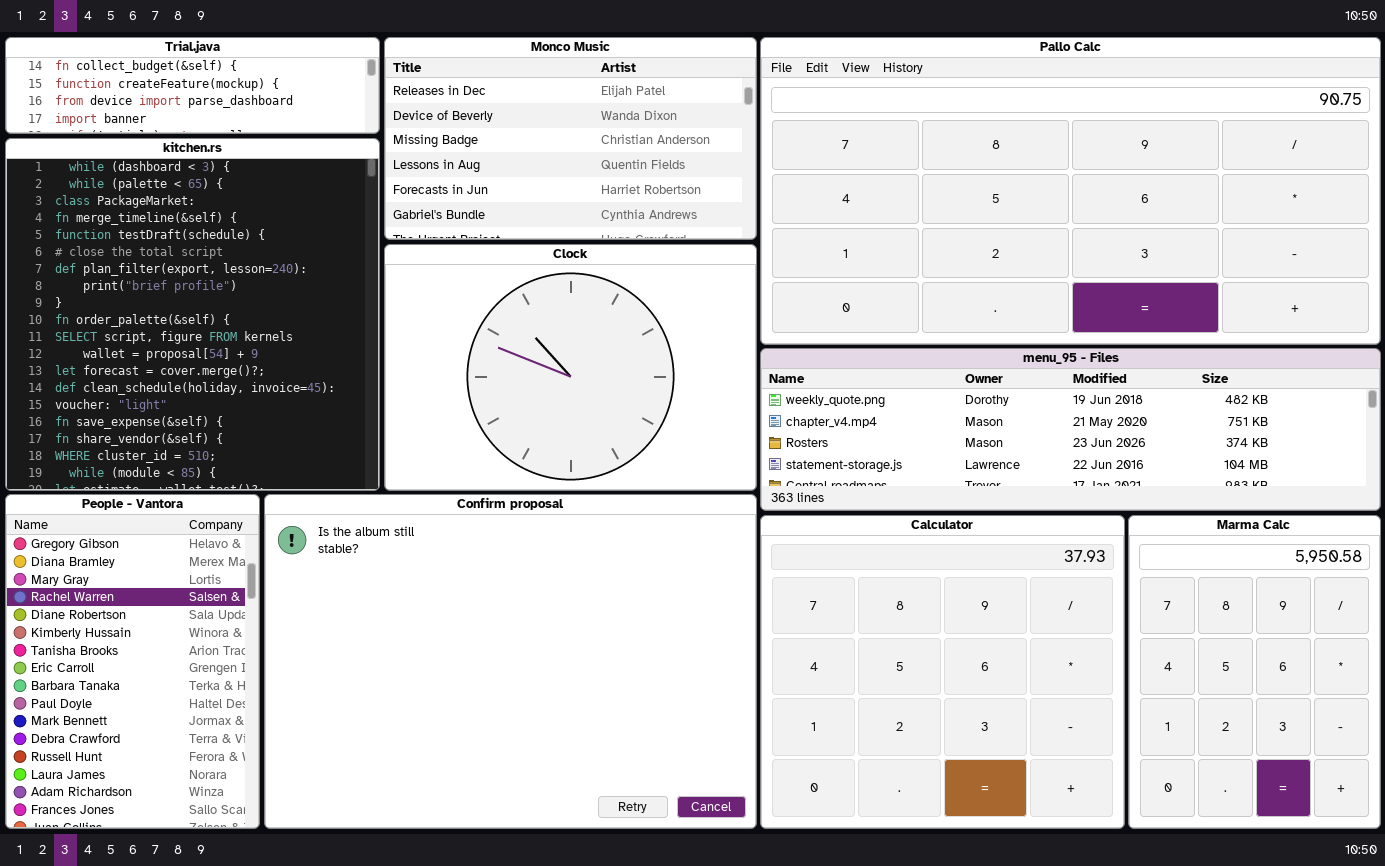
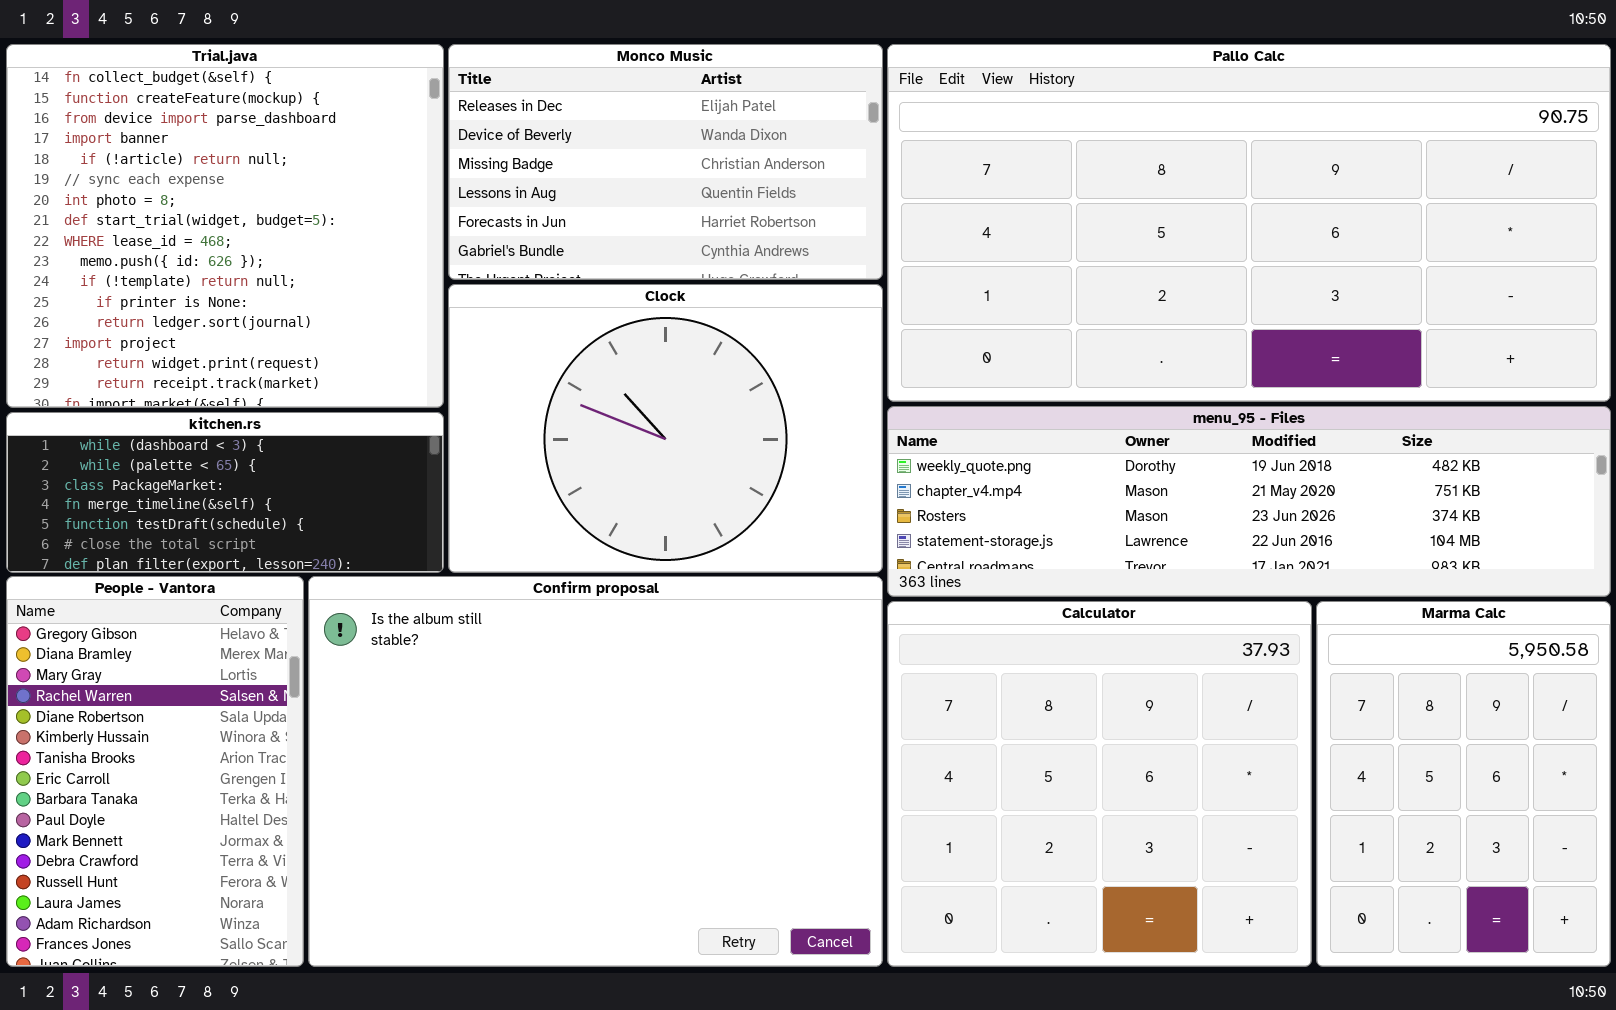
Trial.java: [5,37,380,134] -> [6,44,444,408], resized
kitchen.rs: [5,138,380,491] -> [6,412,444,573], resized

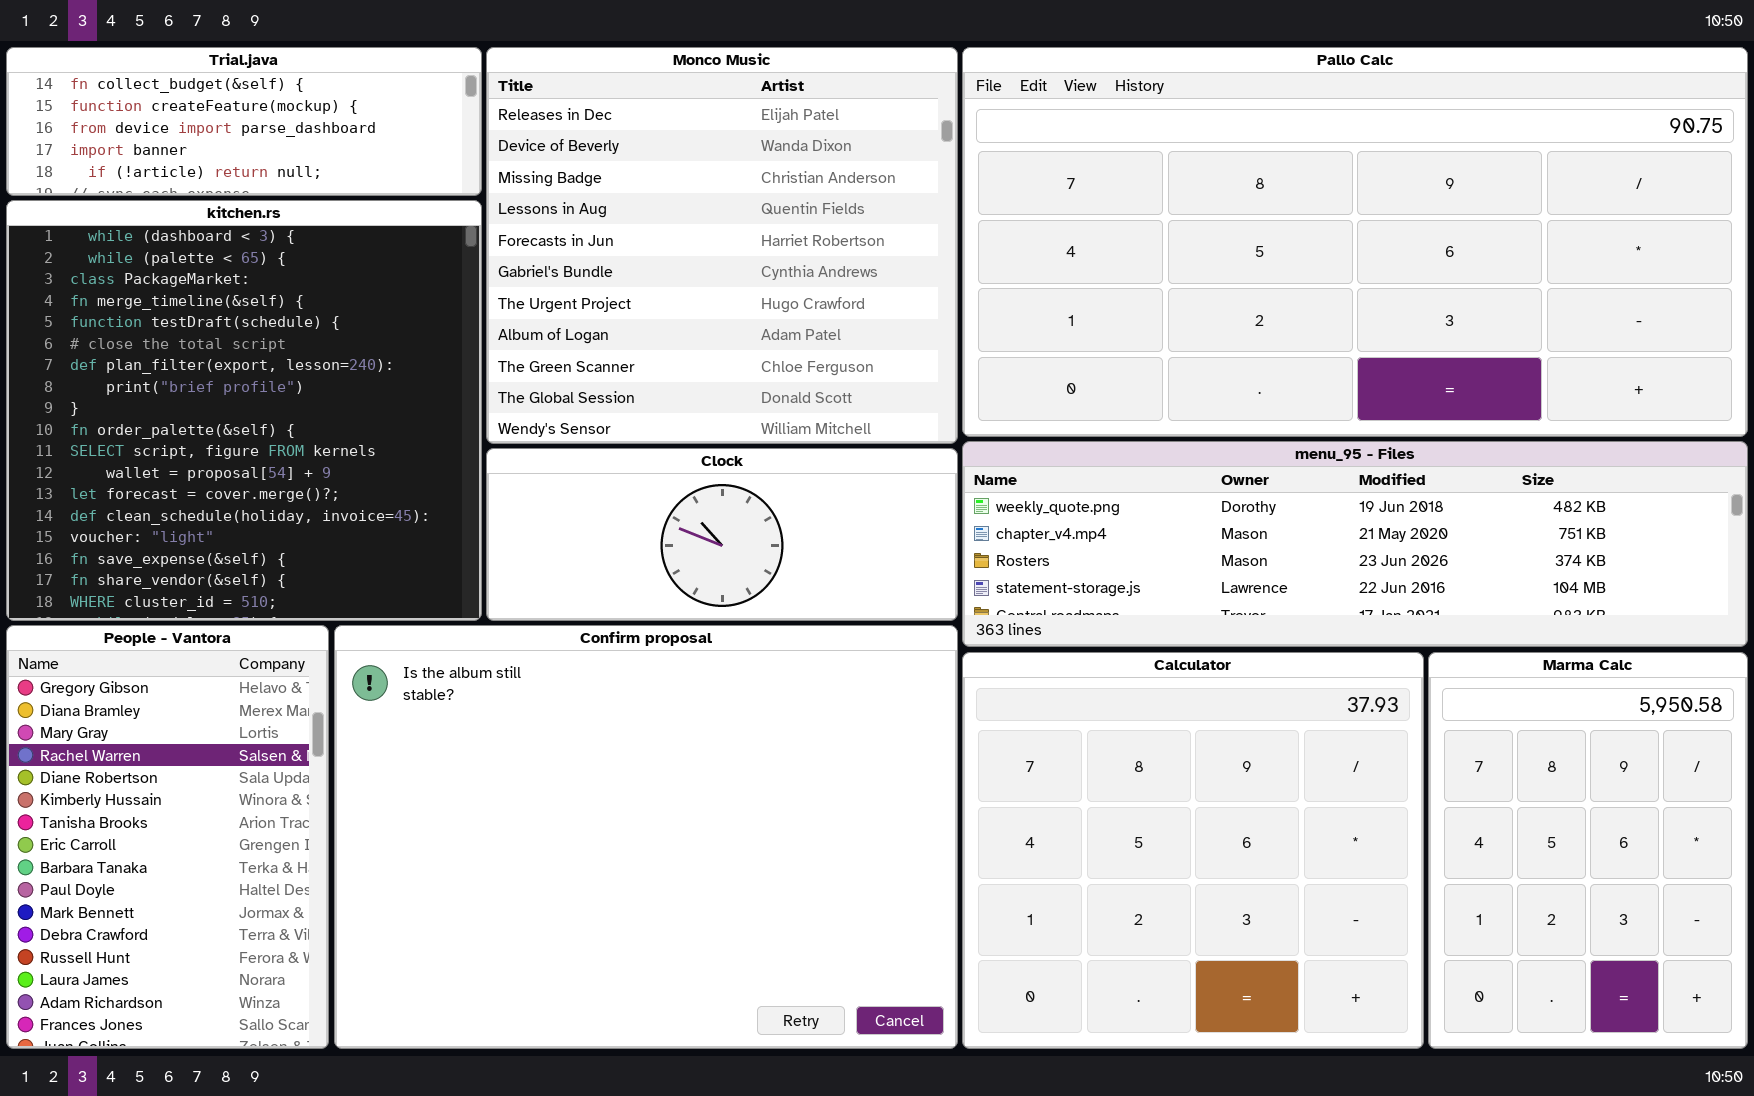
Trial.java: [6,44,444,408] -> [6,47,482,196], resized
Monco Music: [448,44,883,280] -> [486,47,958,444], resized
Clock: [448,284,883,573] -> [486,448,958,621], resized
kitchen.rs: [6,412,444,573] -> [6,200,482,621], resized

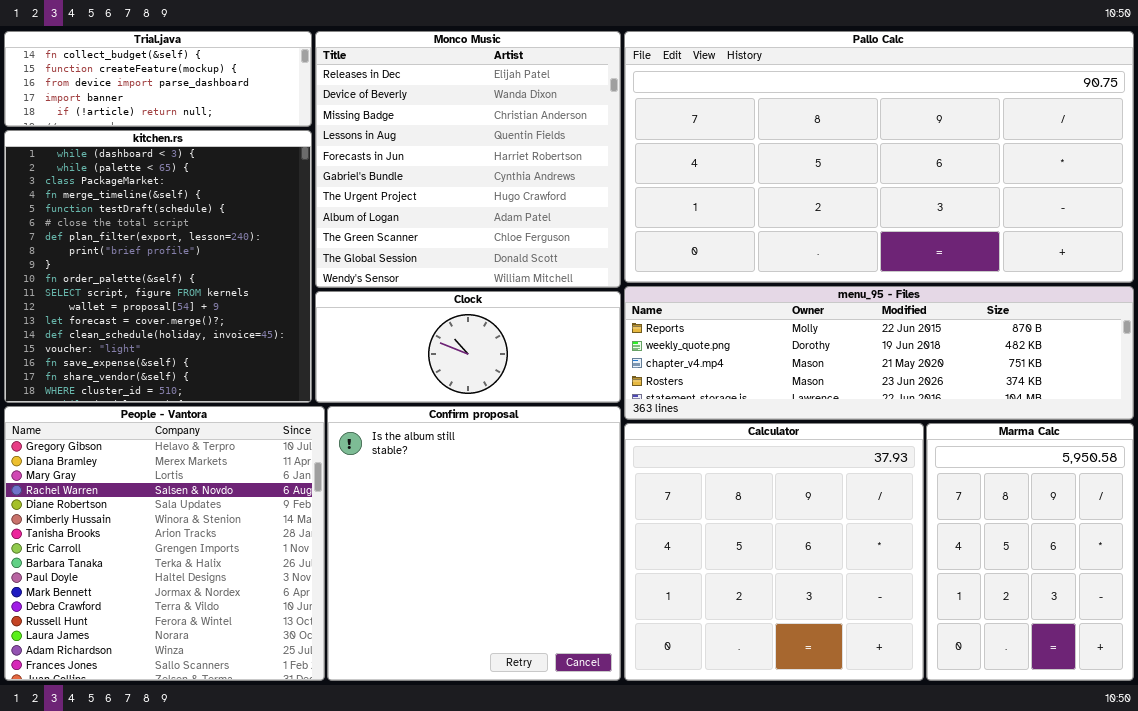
menu_95 - Files: [962,441,1748,647] -> [624,286,1134,420], scrolled up 1 row
People - Vantora: [6,625,329,1049] -> [4,406,325,681], resized
Confirm proposal: [334,625,958,1049] -> [327,406,621,681], resized

